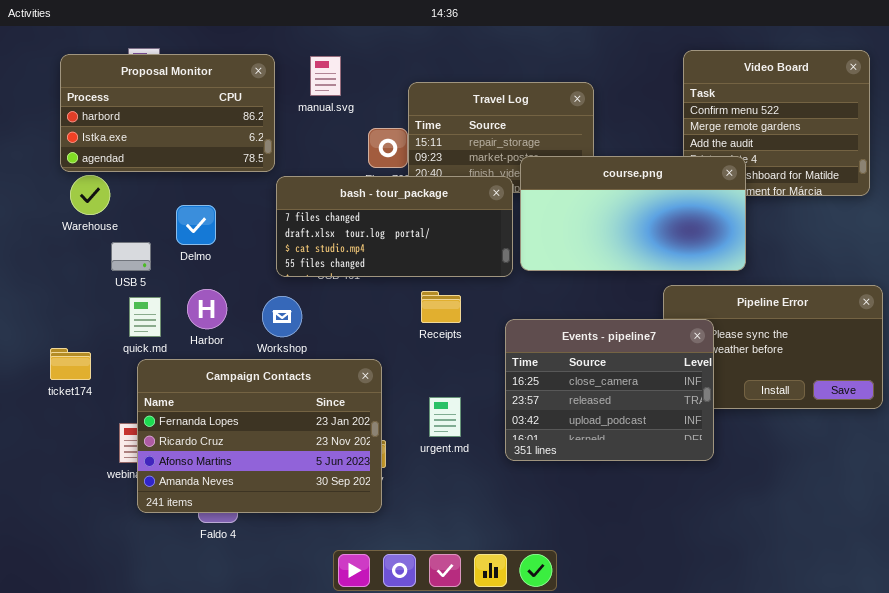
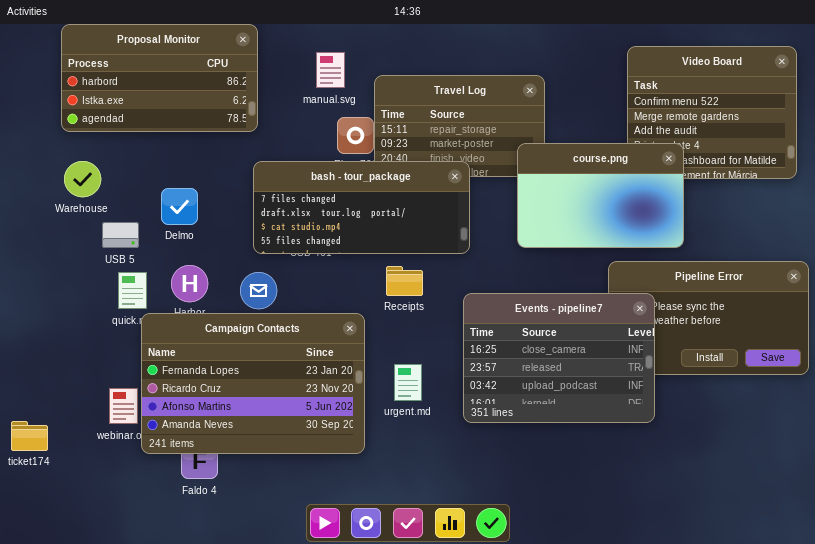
Proposal Monitor: [60,54,275,172] -> [61,24,258,132], moved
manual.svg: [310,56,341,96] -> [316,52,345,88], moved
course.png: [520,156,746,271] -> [517,143,684,248], resized
ticket174: [50,348,91,380] -> [11,421,48,451], moved
Campaign Contacts: [137,359,382,513] -> [141,313,365,454], moved

